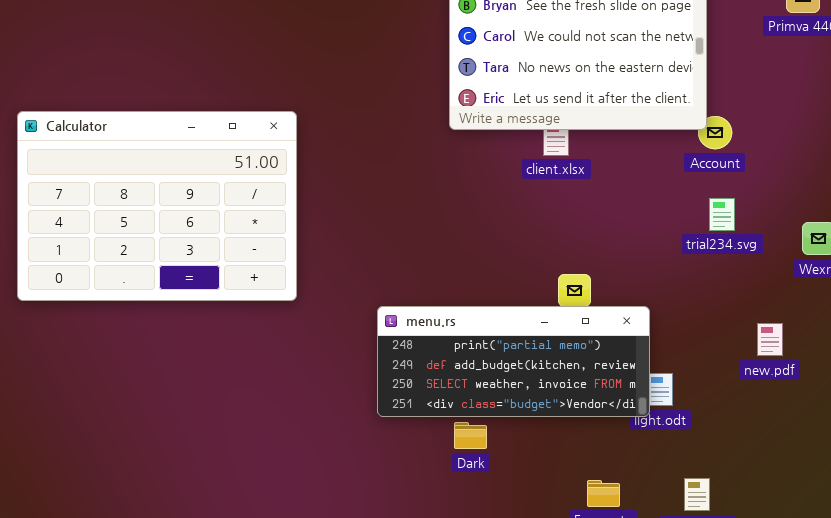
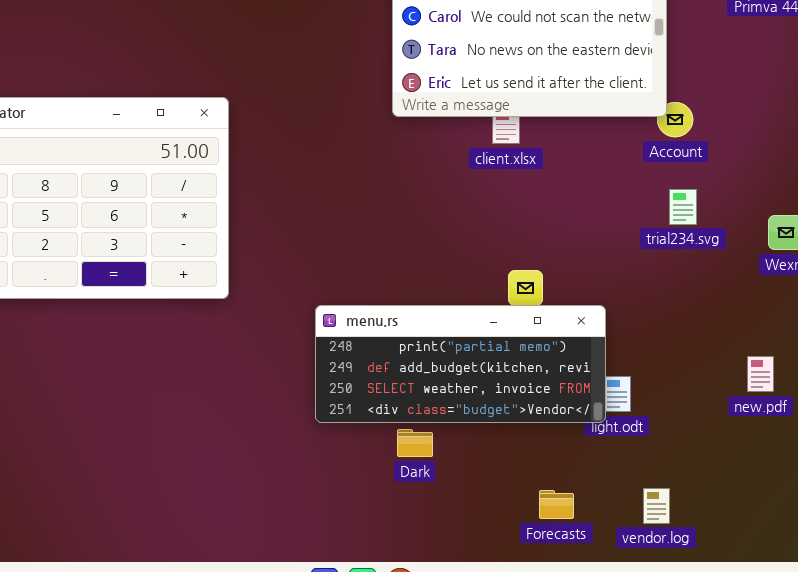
new.pdf: [757,323,783,356] -> [747,356,774,392], moved

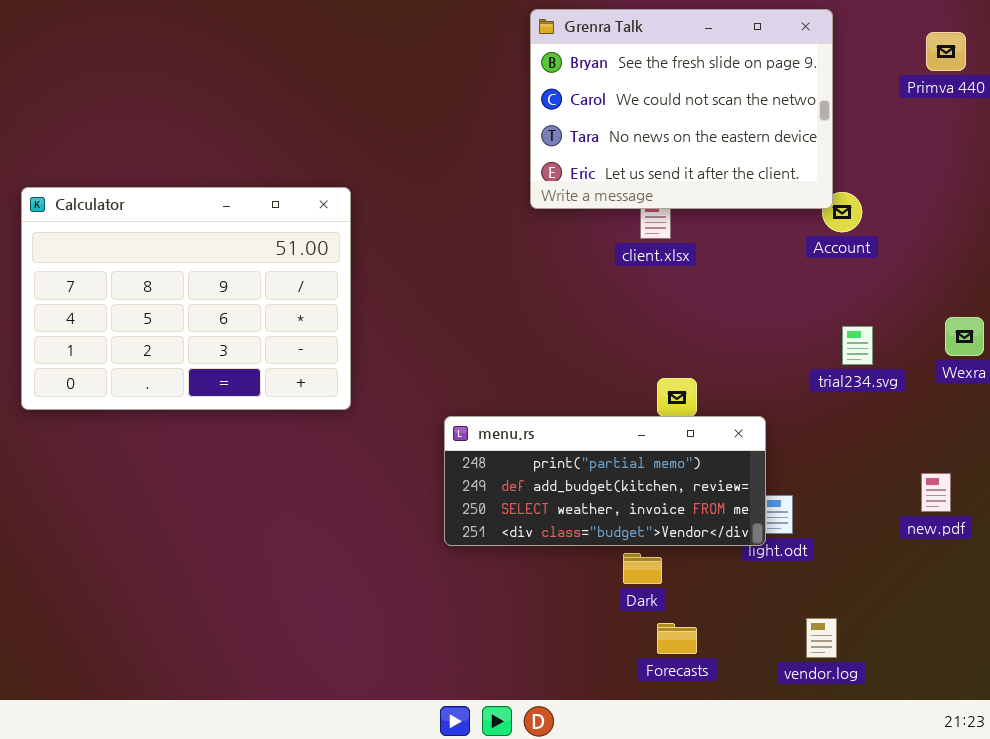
trial234.svg: [669,189,697,225] -> [842,326,873,365], moved
Dark: [397,429,433,457] -> [623,553,662,584], moved
Forecasts: [539,490,574,519] -> [657,623,697,654], moved

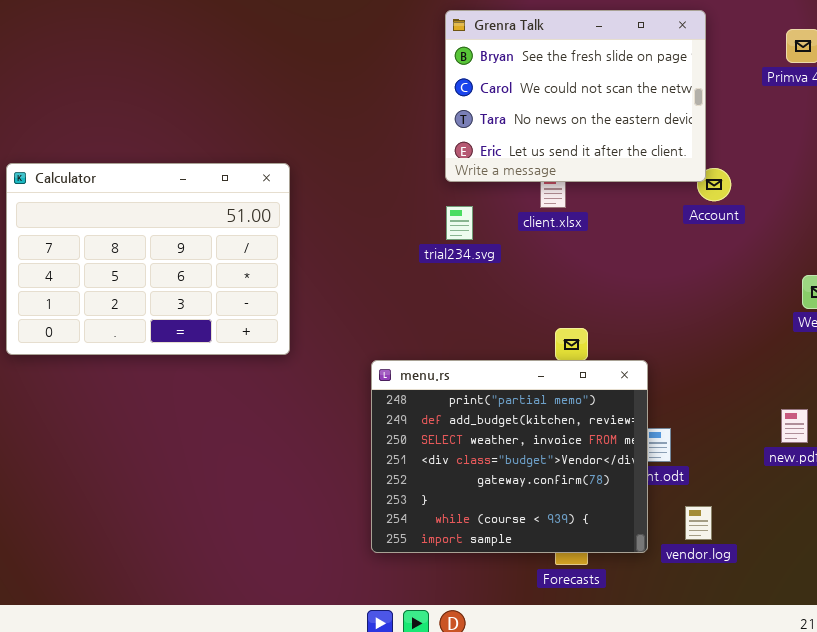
trial234.svg: [842,326,873,365] -> [446,206,473,240], moved
menu.rs: [444,416,766,546] -> [371,360,648,553], resized
vendor.log: [806,618,837,658] -> [685,506,712,540], moved

